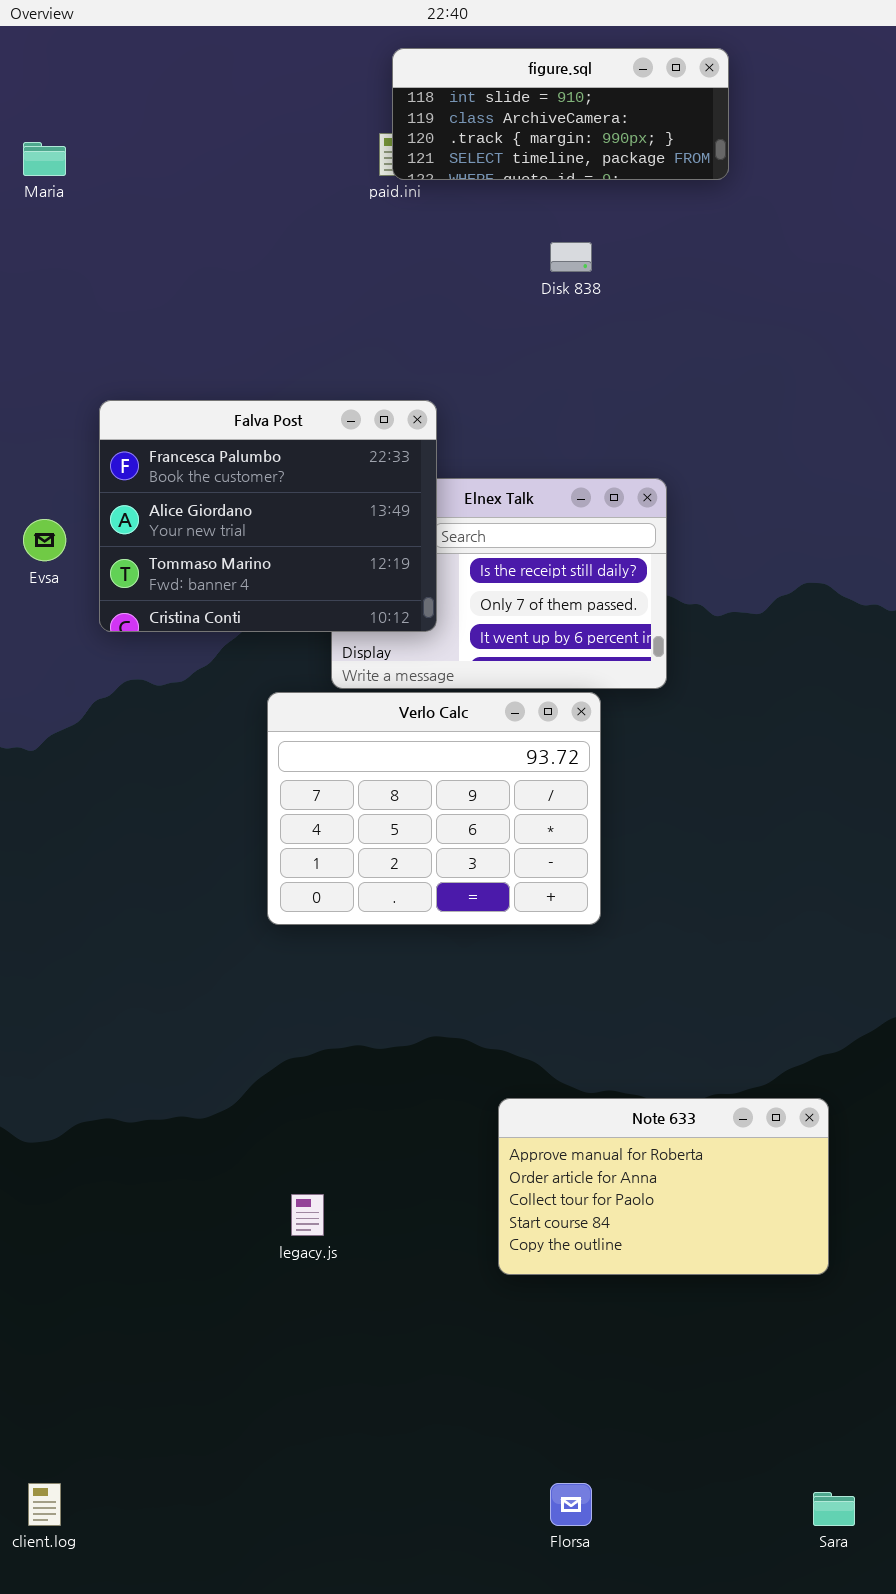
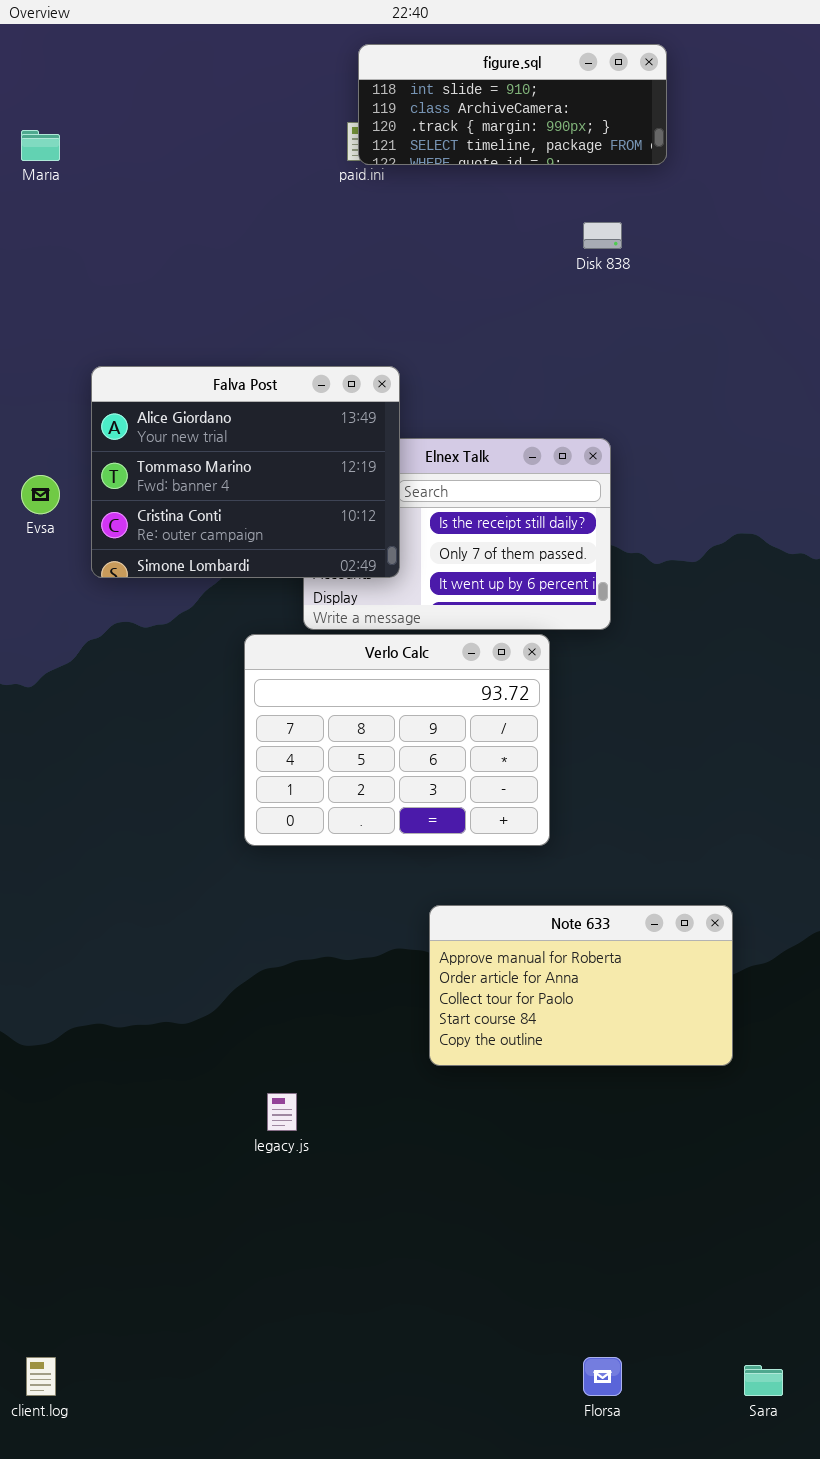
Disk 838: [550,242,592,272] -> [583,222,622,249], moved
Falva Post: [99,400,437,632] -> [91,366,400,578], scrolled down 1 row
Note 633: [498,1098,829,1275] -> [429,905,733,1066], moved
Florsa: [550,1483,592,1526] -> [583,1357,622,1396], moved

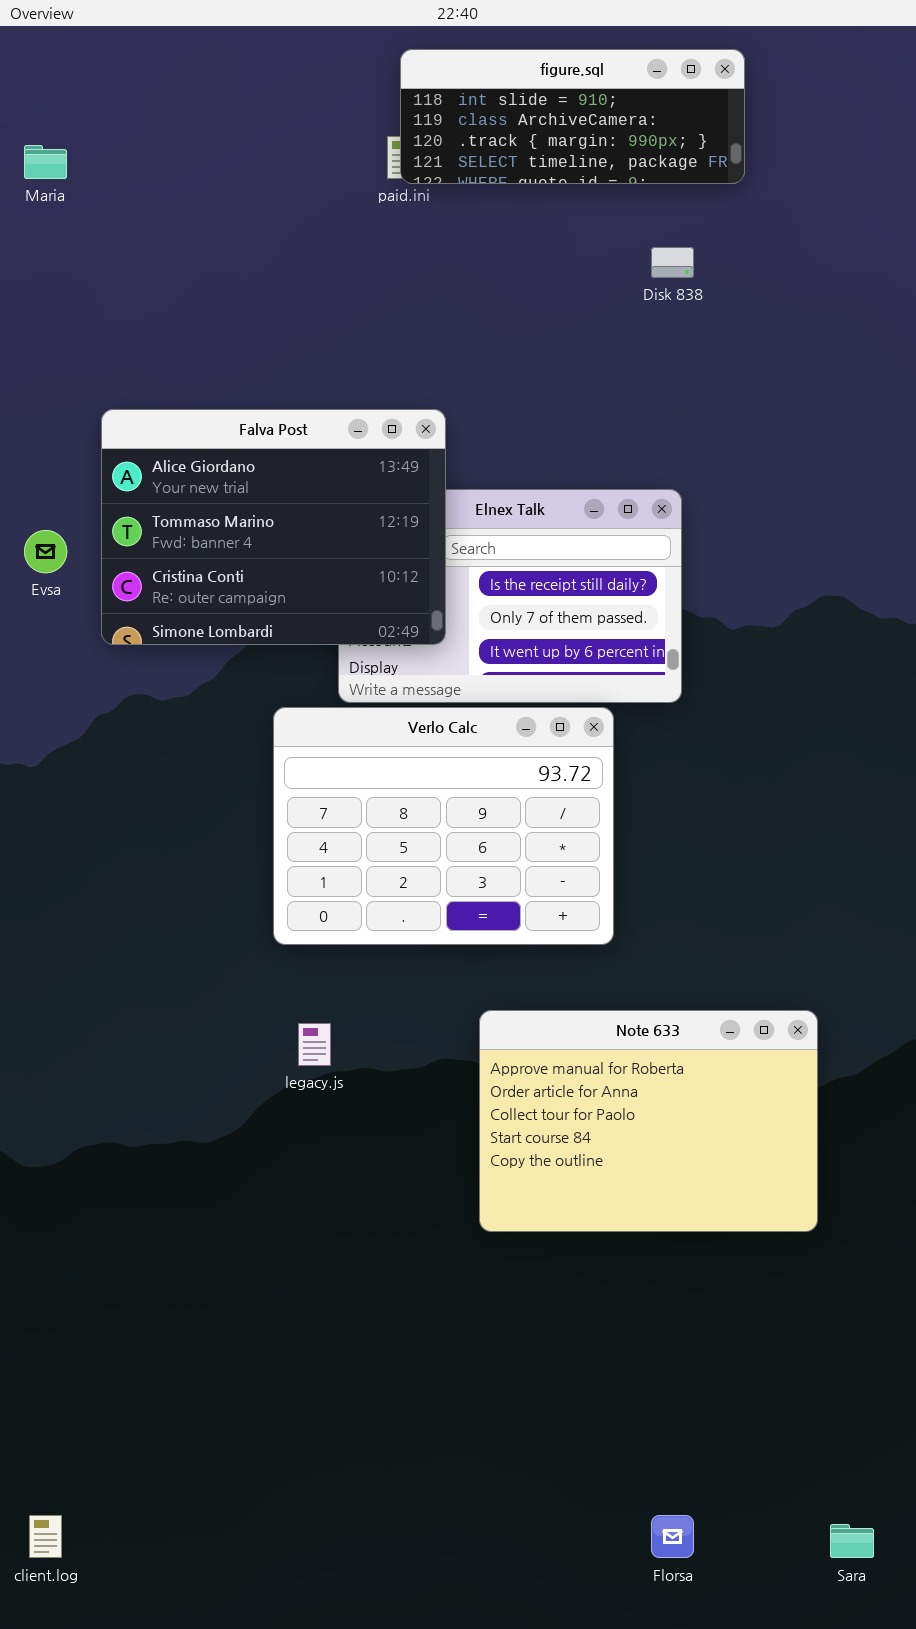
Note 633: [429,905,733,1066] -> [479,1010,818,1232], resized
legacy.js: [267,1093,297,1131] -> [298,1023,331,1066], moved

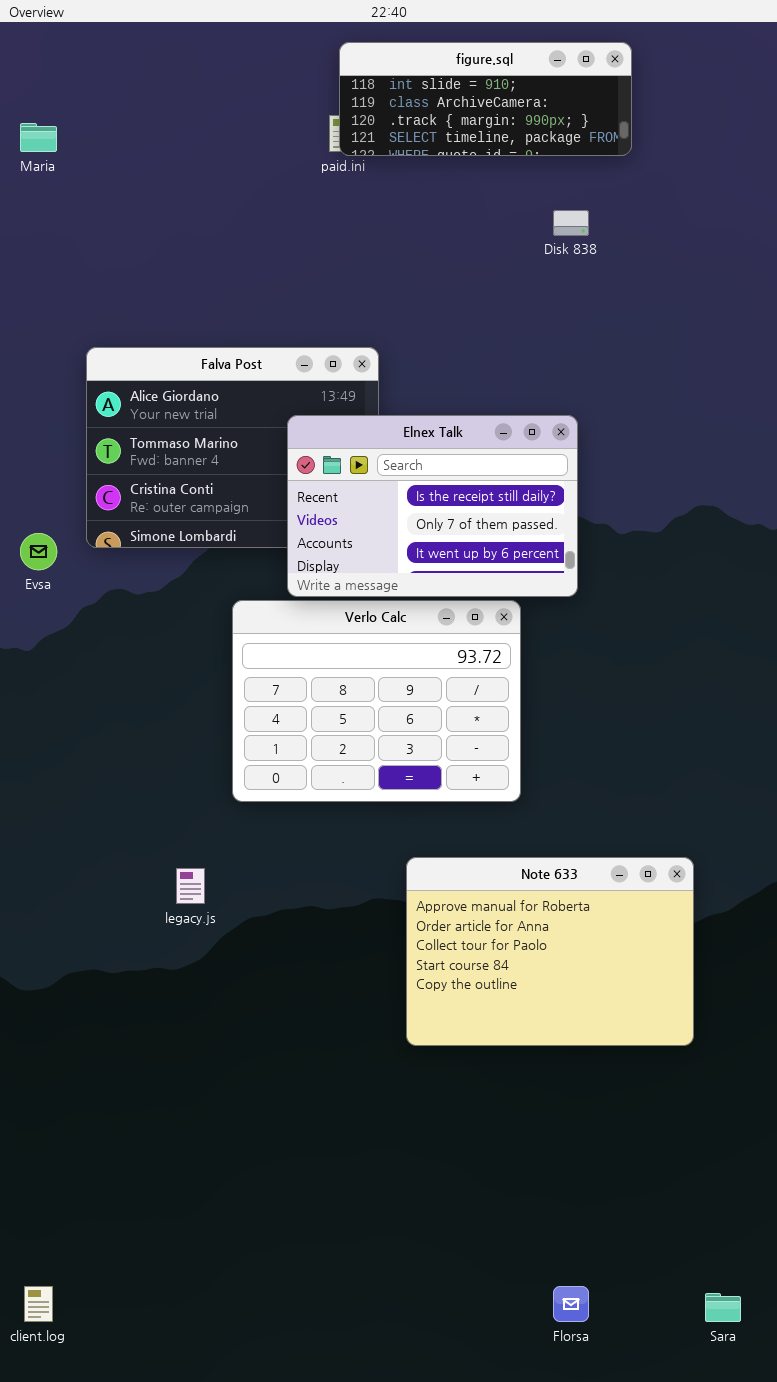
Elnex Talk: [338,489,682,703] -> [287,415,578,597], raised
Evsa: [24,530,67,573] -> [20,533,57,570], moved
legacy.js: [298,1023,331,1066] -> [176,868,205,904], moved

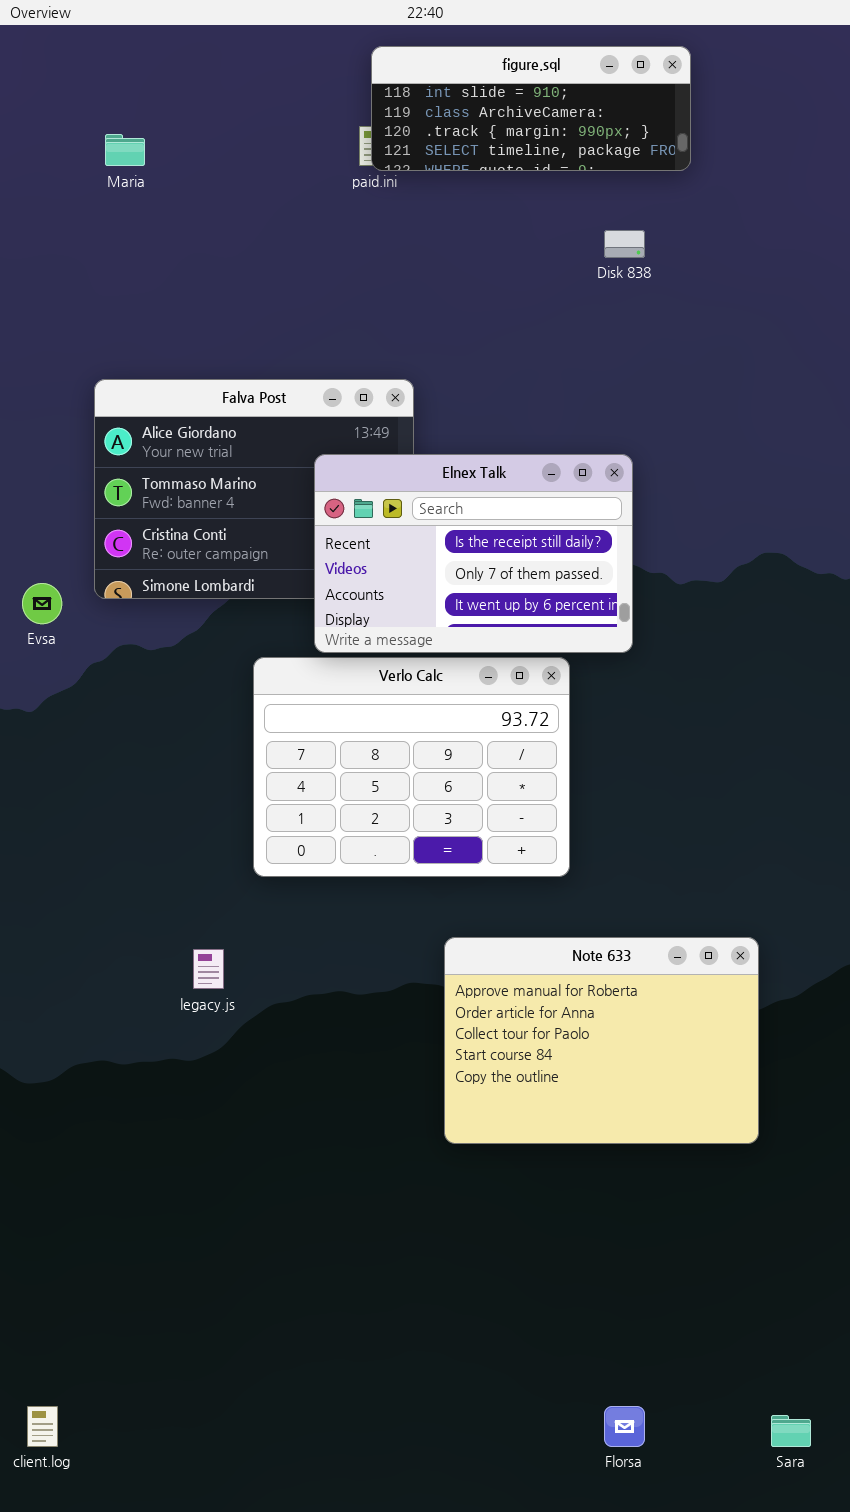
Maria: [20,123,57,152] -> [105,134,145,166], moved

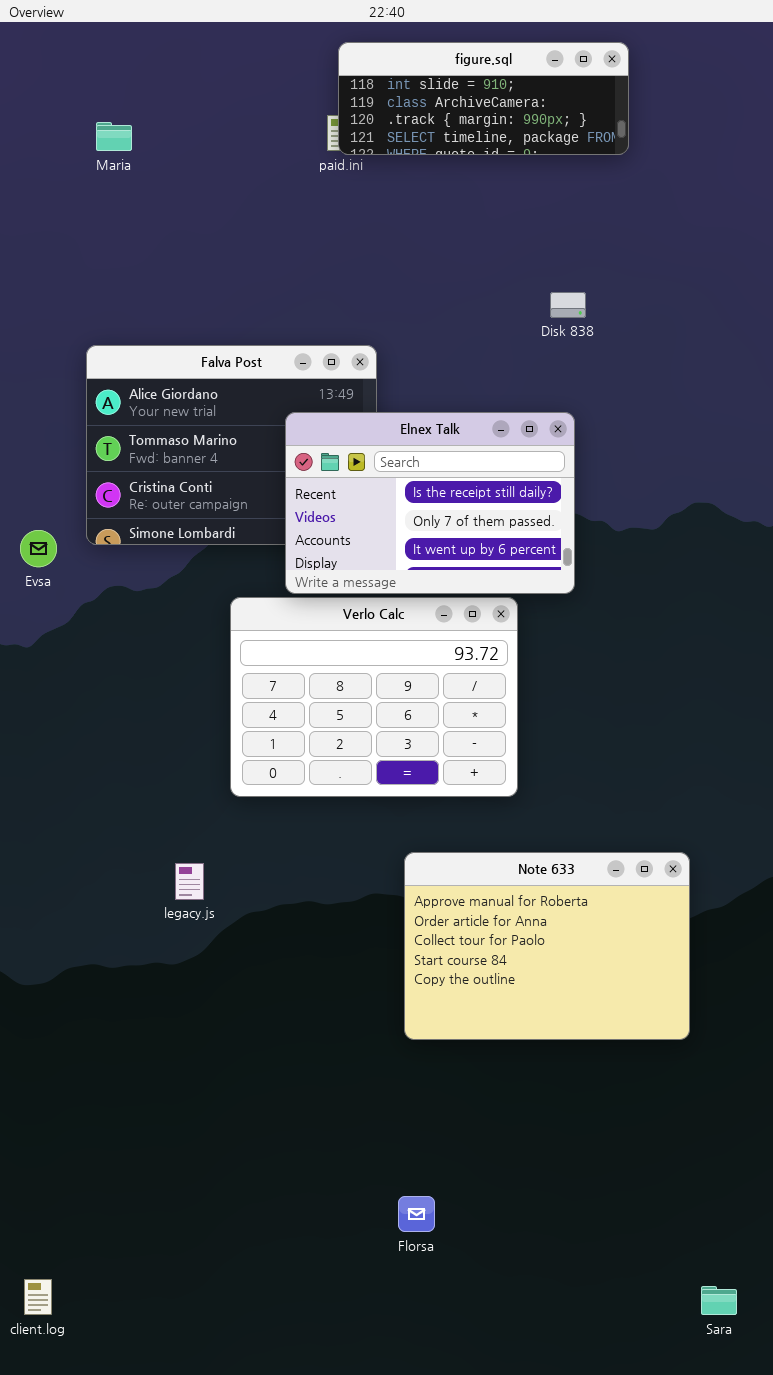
Disk 838: [604,230,645,258] -> [550,292,586,318], moved
Florsa: [604,1406,645,1447] -> [398,1196,435,1232], moved

